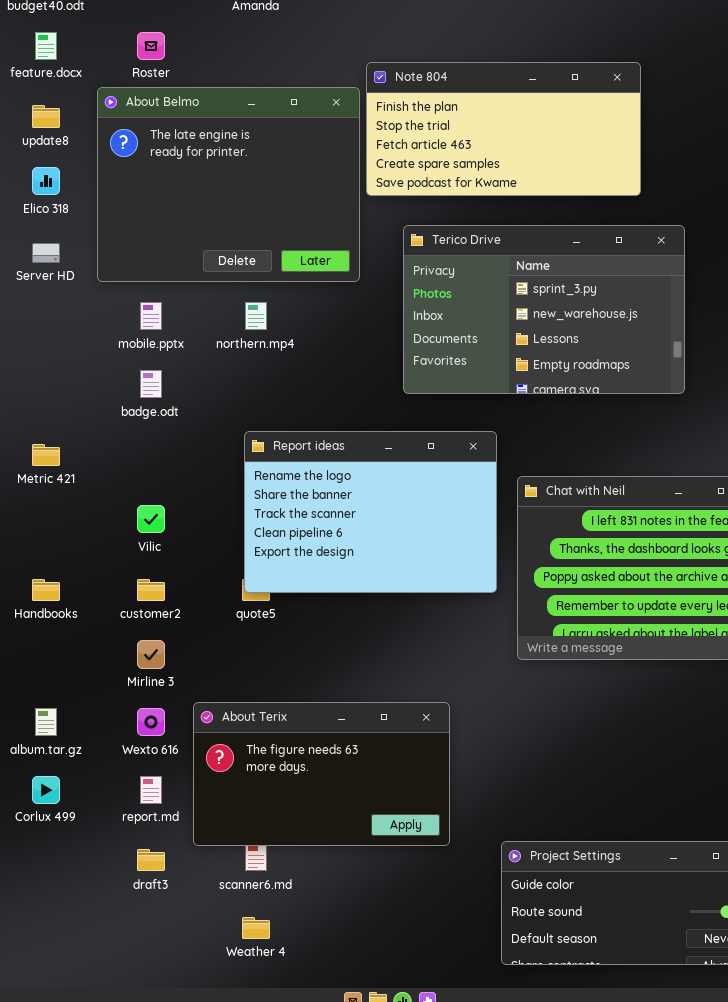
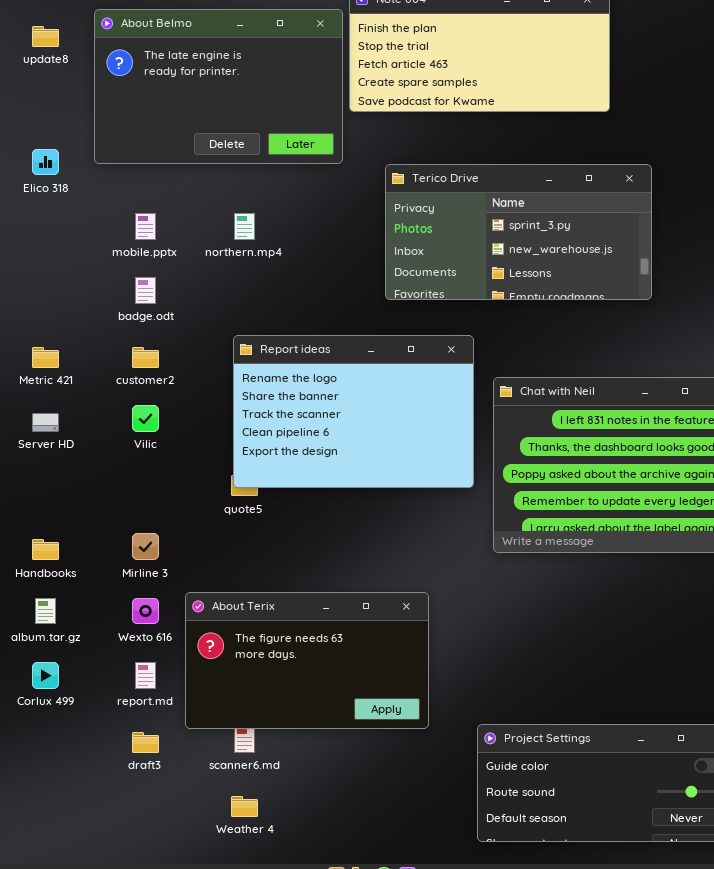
About Belmo: [97,87,360,282] -> [94,9,343,164], resized
Elico 318: [32,167,60,195] -> [32,149,59,175], moved
Terico Drive: [403,225,685,394] -> [385,164,652,300], resized
Server HD: [32,243,60,263] -> [32,413,59,432], moved
Handbooks: [32,579,60,601] -> [32,539,59,560], moved
customer2: [137,579,165,601] -> [132,347,159,368], moved

